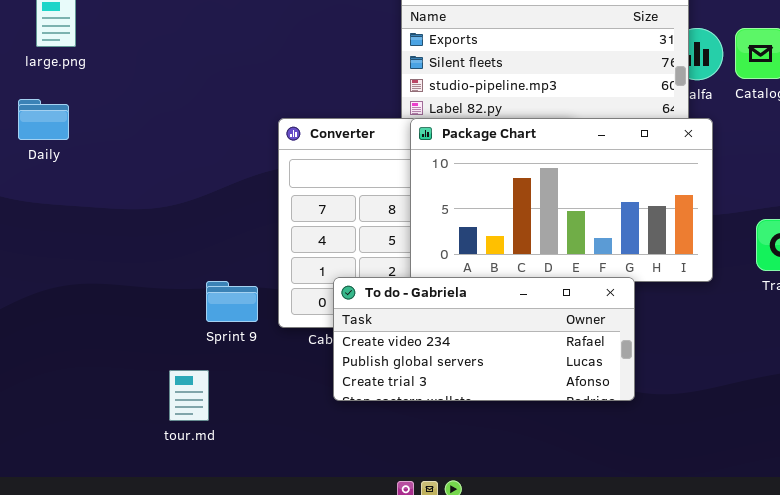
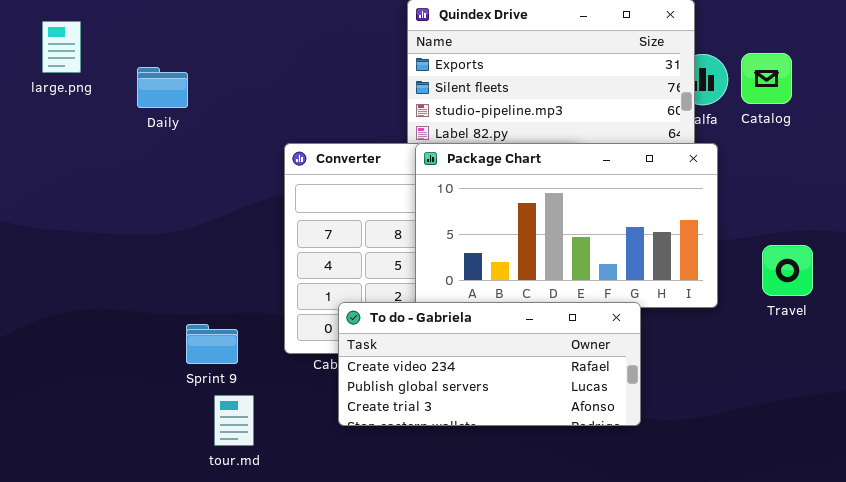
Daily: [18,99,69,140] -> [137,67,188,108], moved
Sprint 9: [206,281,258,322] -> [186,324,238,364], moved
tour.md: [169,370,209,421] -> [214,395,254,446], moved

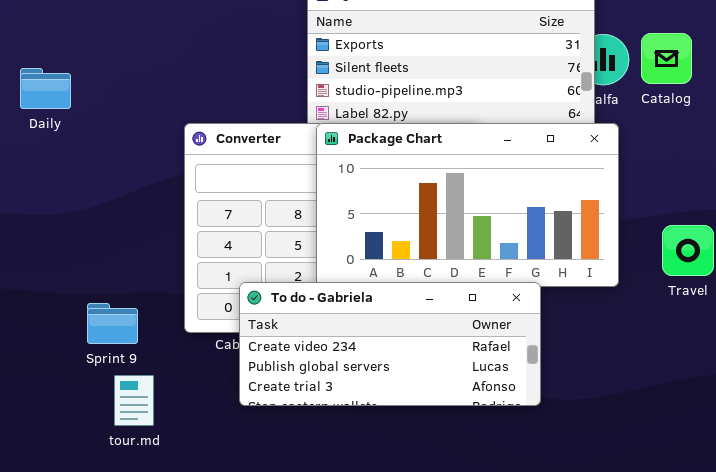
Daily: [137,67,188,108] -> [20,68,71,109], moved

